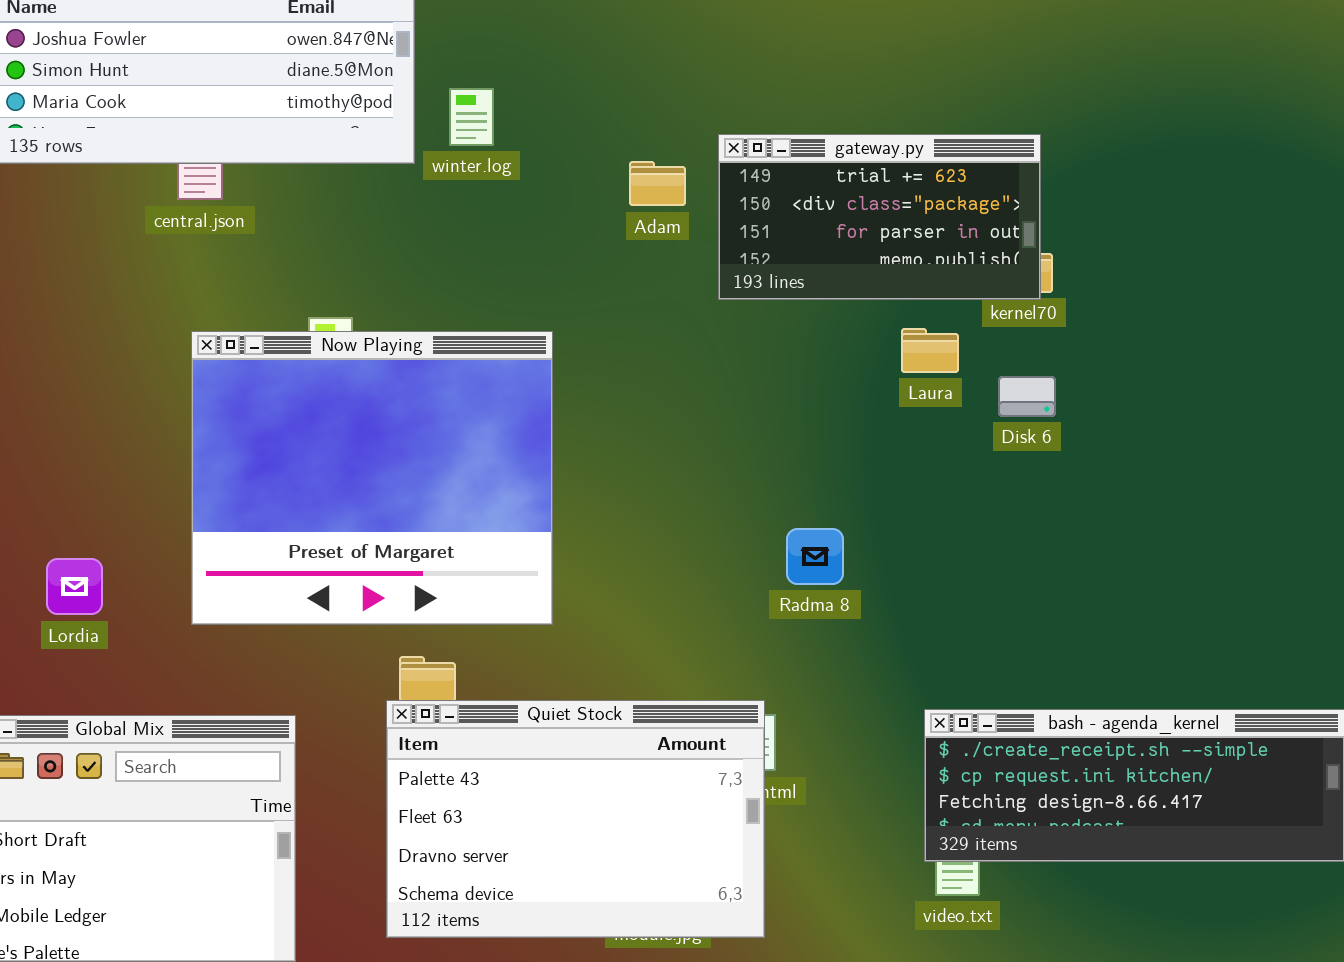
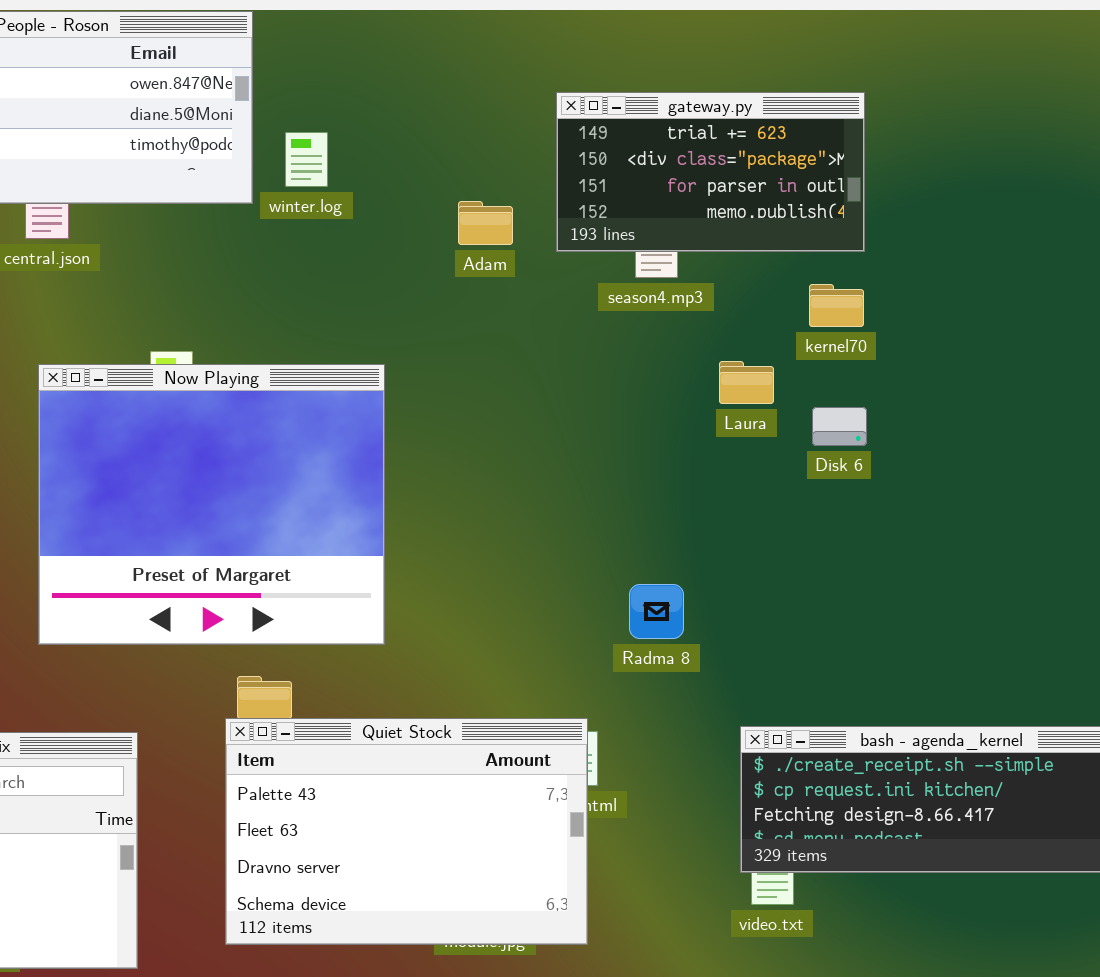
gateway.py: [718,134,1041,300] -> [556,92,865,252], moved
Radma 8: [786,528,844,585] -> [629,584,684,639], moved

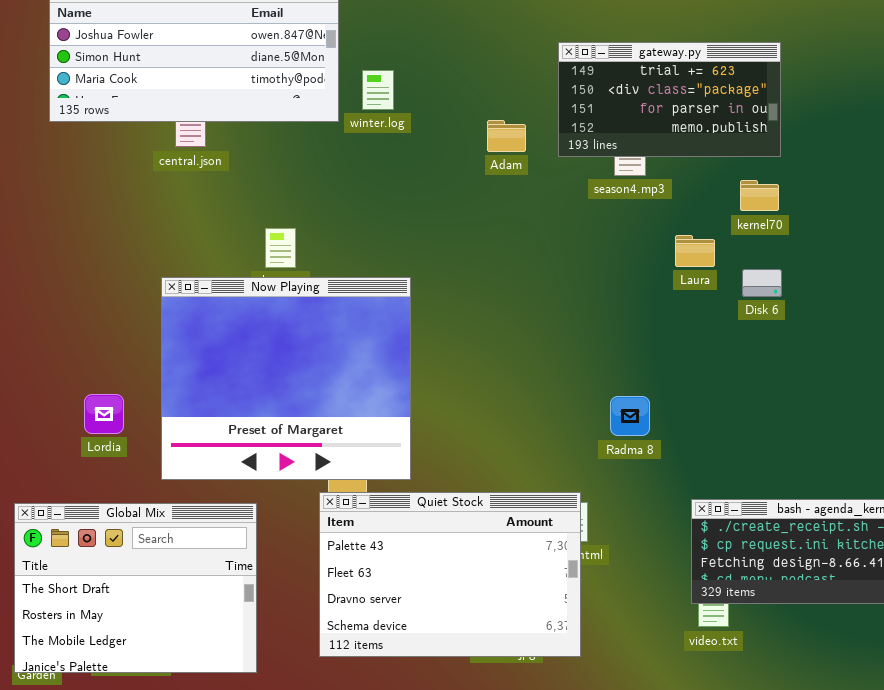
Now Playing: [38,364,385,645] -> [161,277,411,480], moved

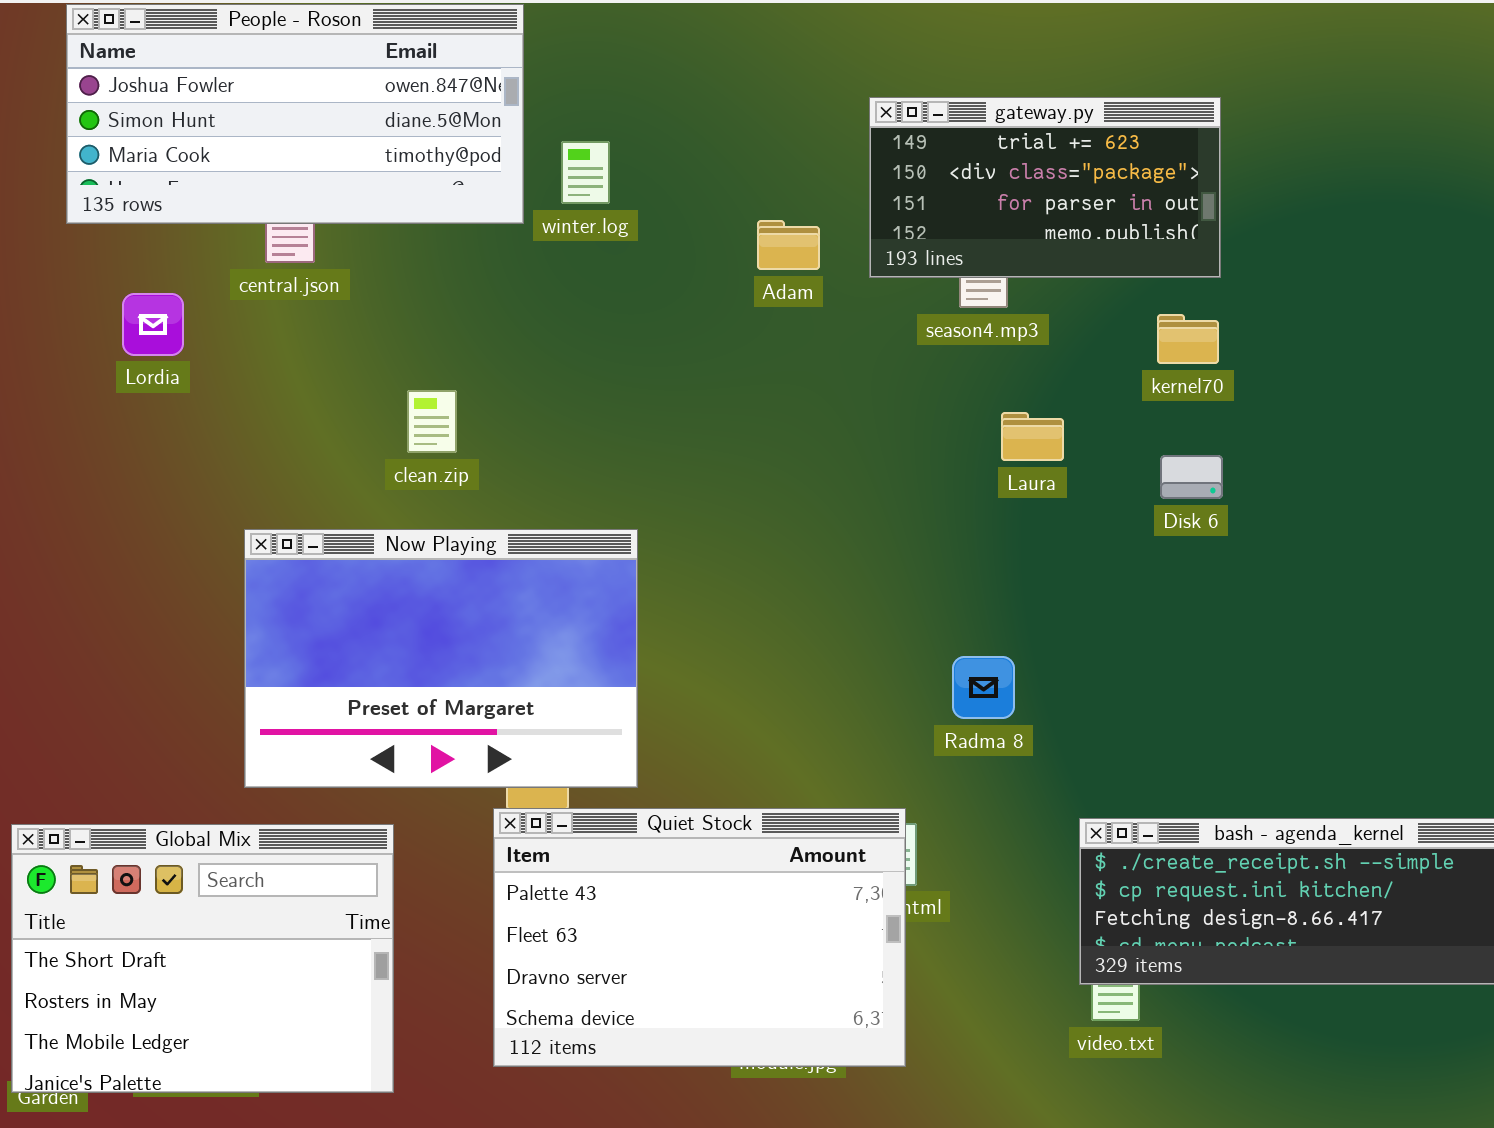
Laura: [675,235,715,267] -> [1001,412,1064,461], moved
Now Playing: [161,277,411,480] -> [244,529,638,788], resized
Lordia: [84,394,124,434] -> [122,293,184,356], moved

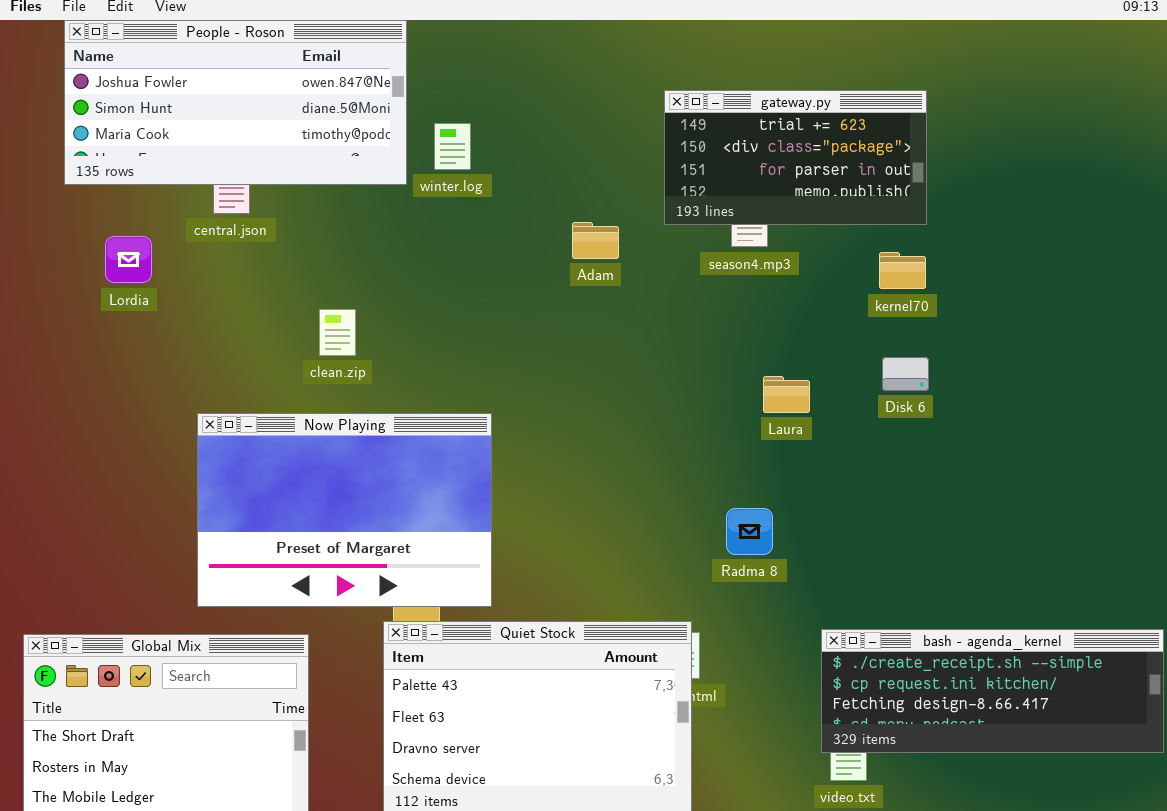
Adam: [757,220,820,270] -> [572,222,619,259], moved
Laura: [1001,412,1064,461] -> [763,376,810,413], moved

